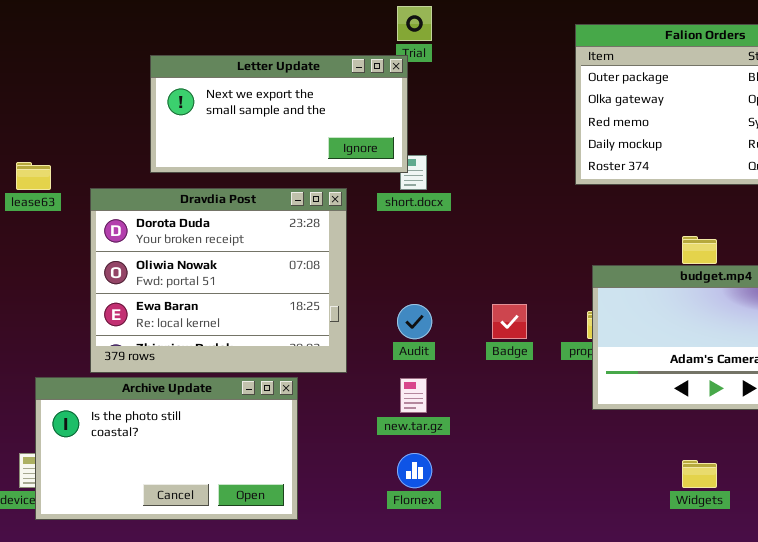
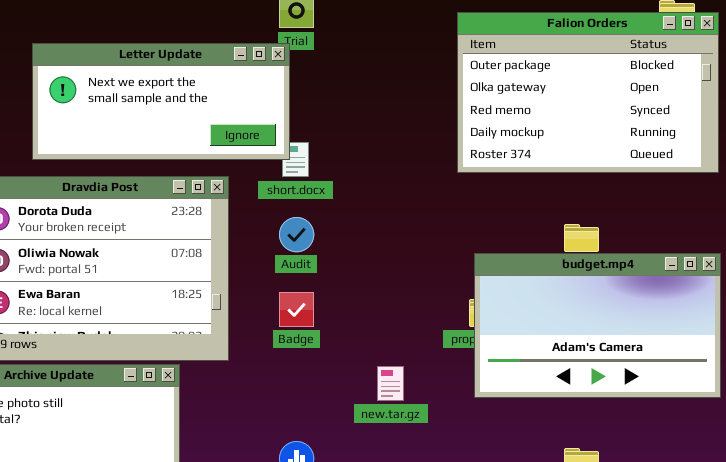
Audit: [397,304,432,339] -> [279,217,314,252], moved
Badge: [492,304,527,339] -> [279,292,314,327], moved
new.tar.gz: [400,378,427,413] -> [377,366,404,401], moved

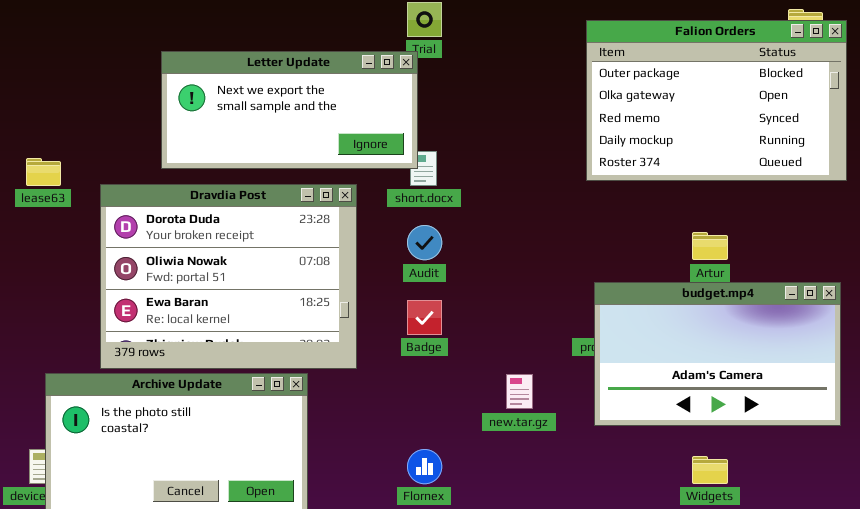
budget.mp4: [474,253,721,398] -> [594,282,841,426], moved

